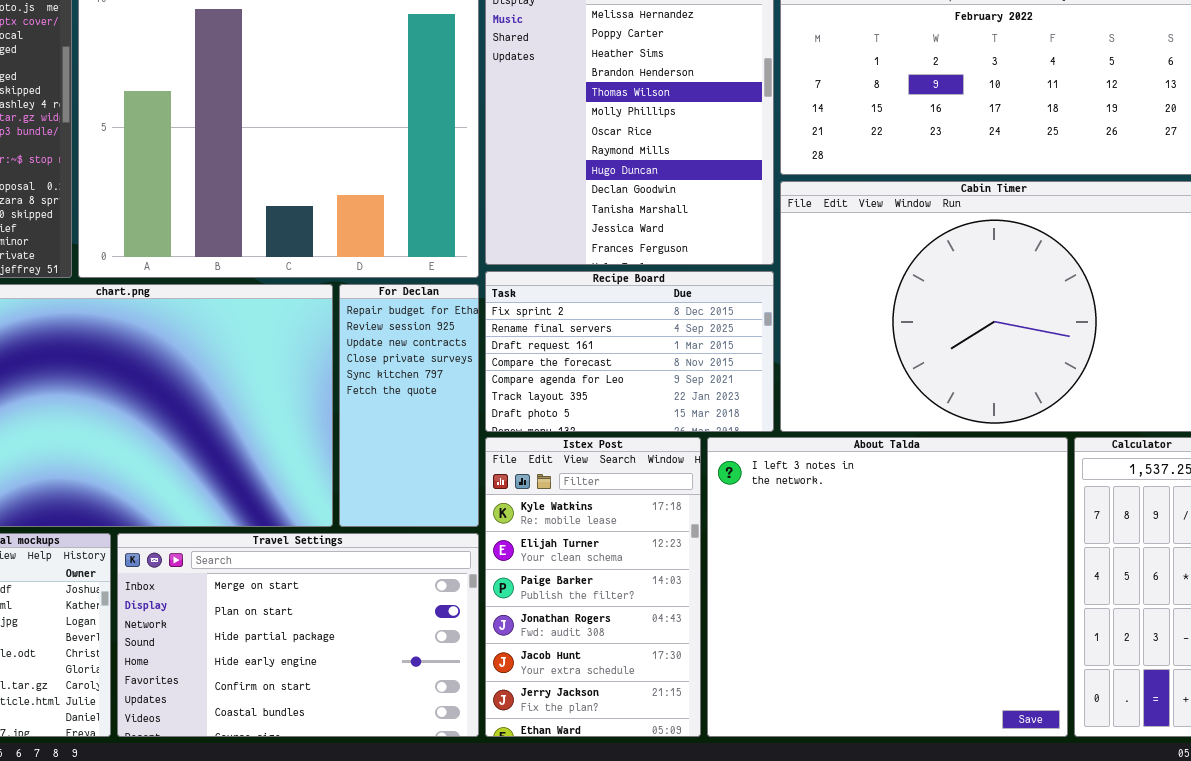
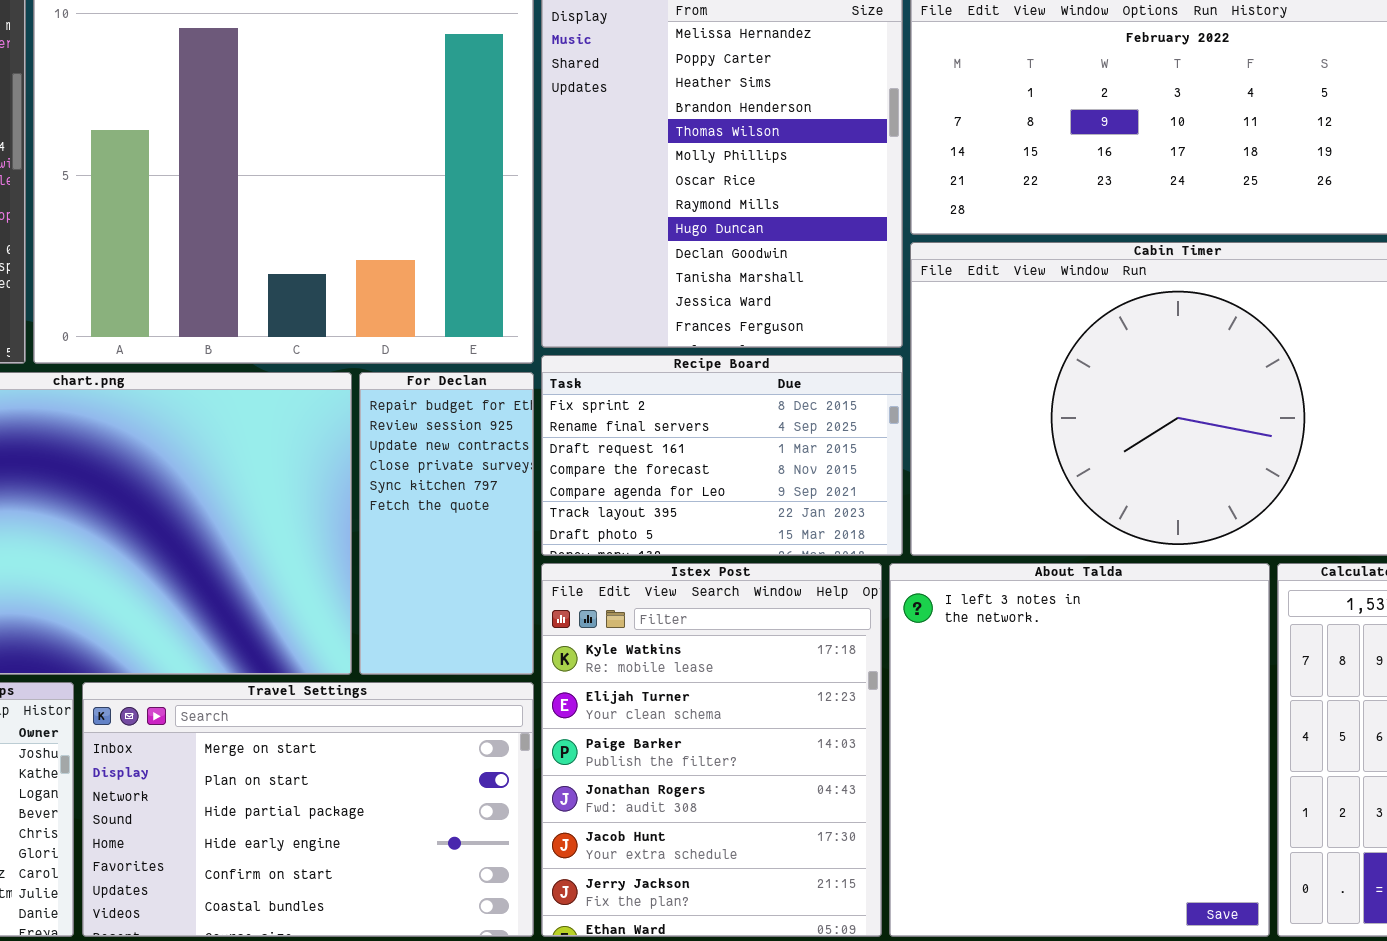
Istex Post: [485,437,701,737] -> [541,563,882,937], resized
About Talda: [707,437,1068,737] -> [889,563,1270,937], resized

